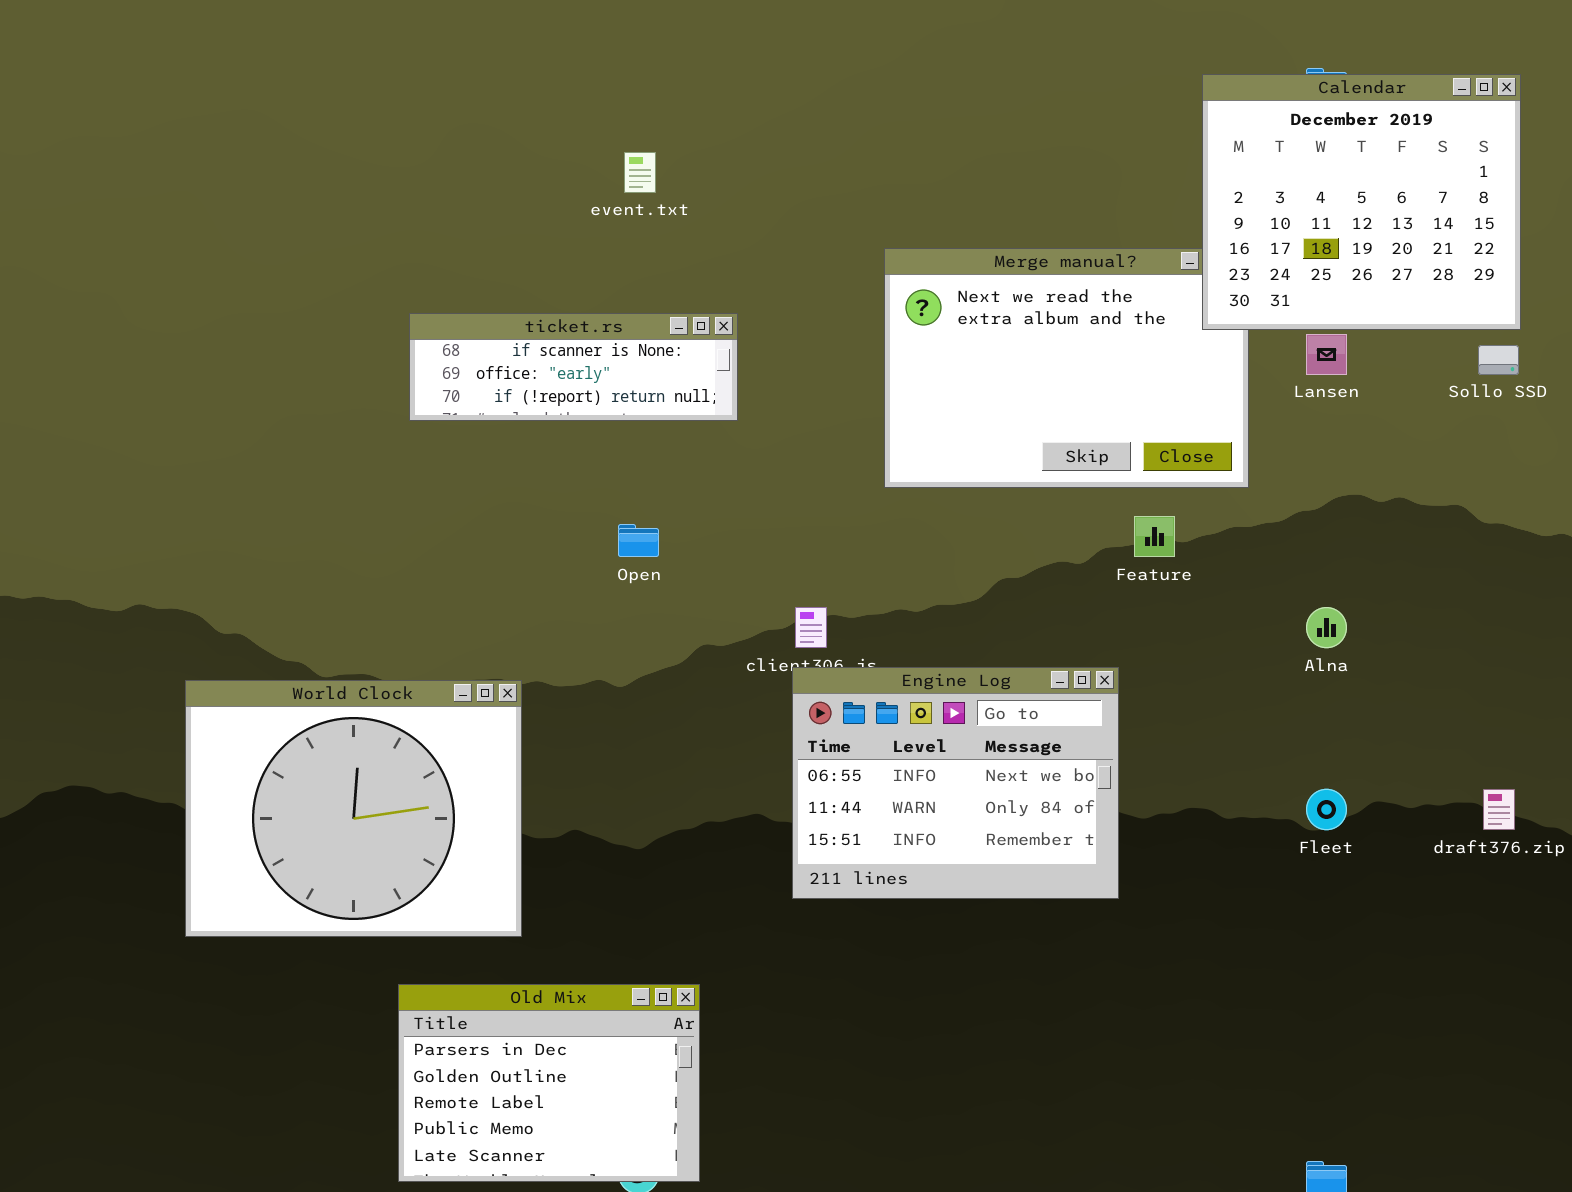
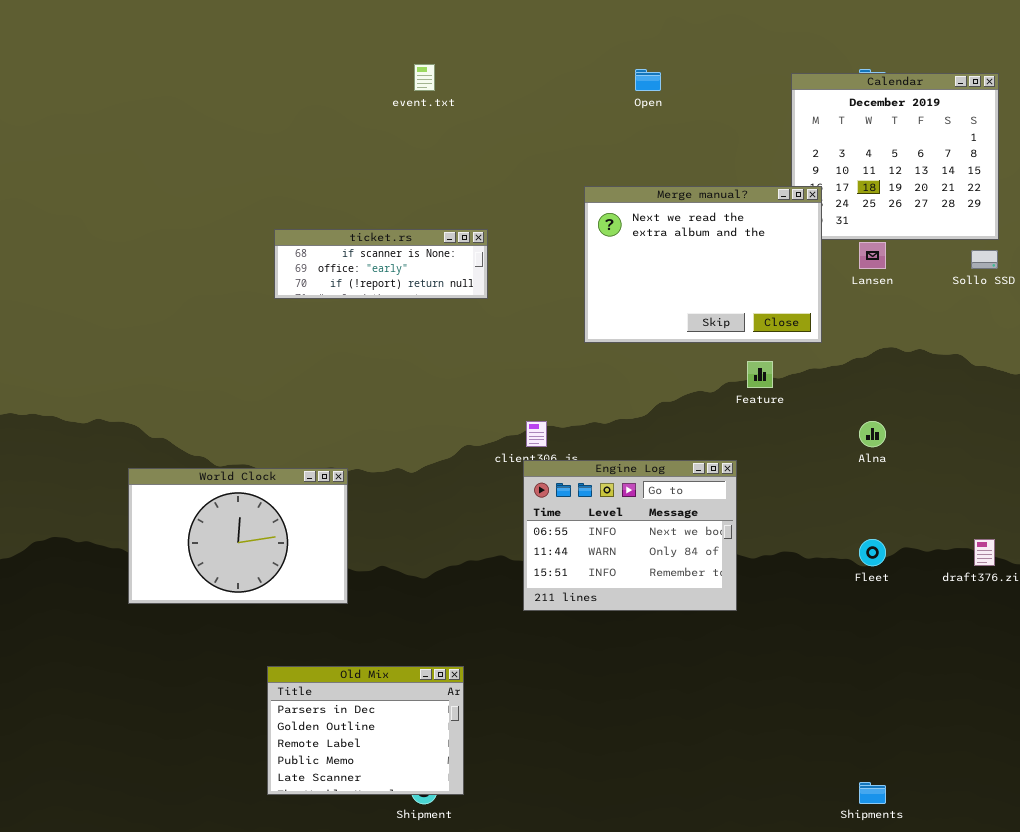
event.txt: [624,152,656,193] -> [414,64,435,91], moved
Merge manual?: [884,248,1249,488] -> [584,186,822,343], raised
Open: [618,524,659,557] -> [635,69,661,91], moved
World Clock: [185,680,522,937] -> [128,468,348,604], resized

